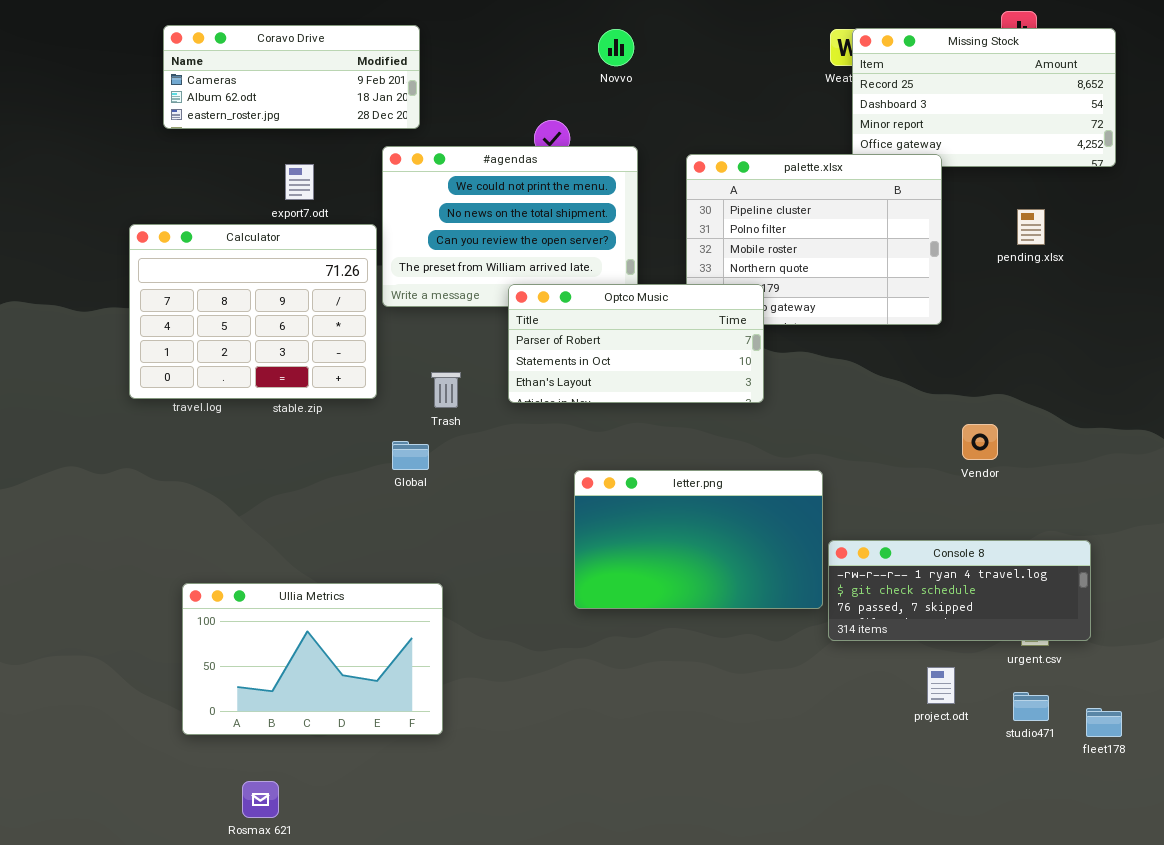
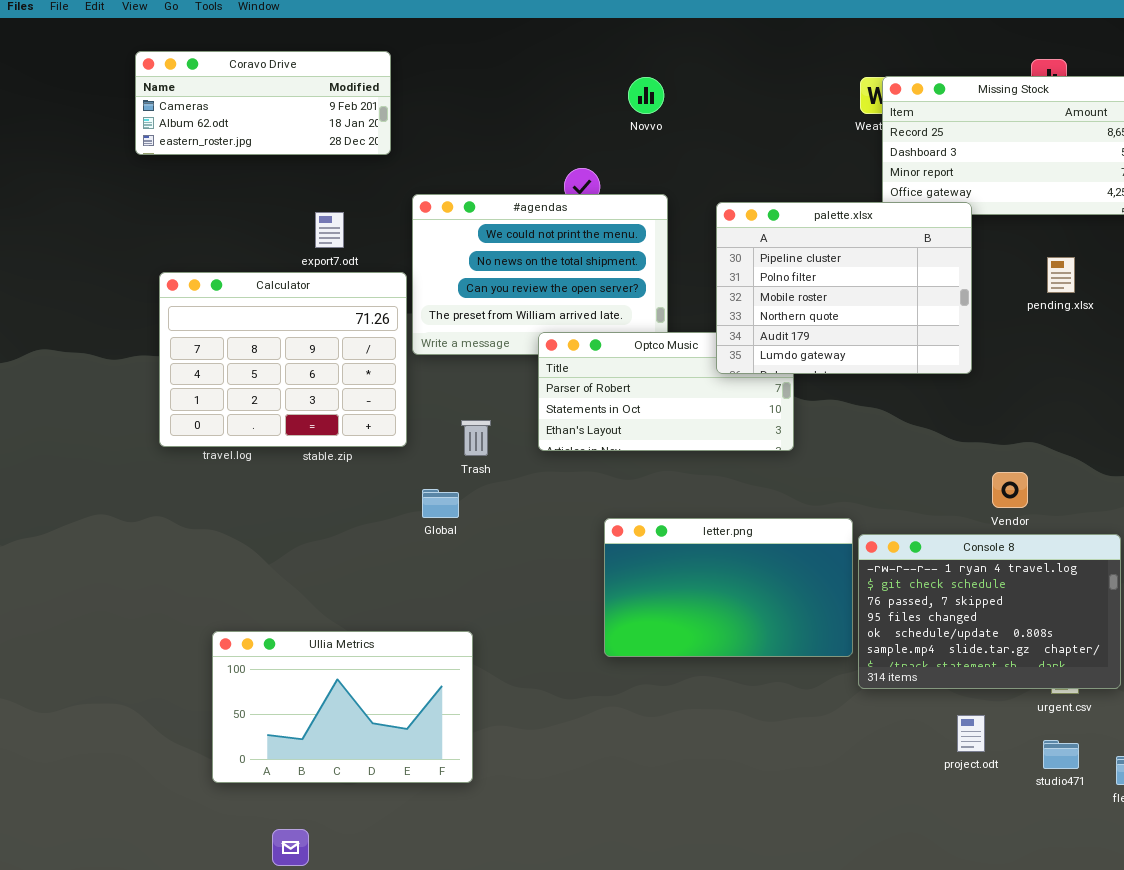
Coravo Drive: [163,25,420,129] -> [135,51,391,155], moved
palette.xlsx: [686,154,942,325] -> [716,202,972,374], raised
Console 8: [828,540,1091,641] -> [858,534,1121,689], resized

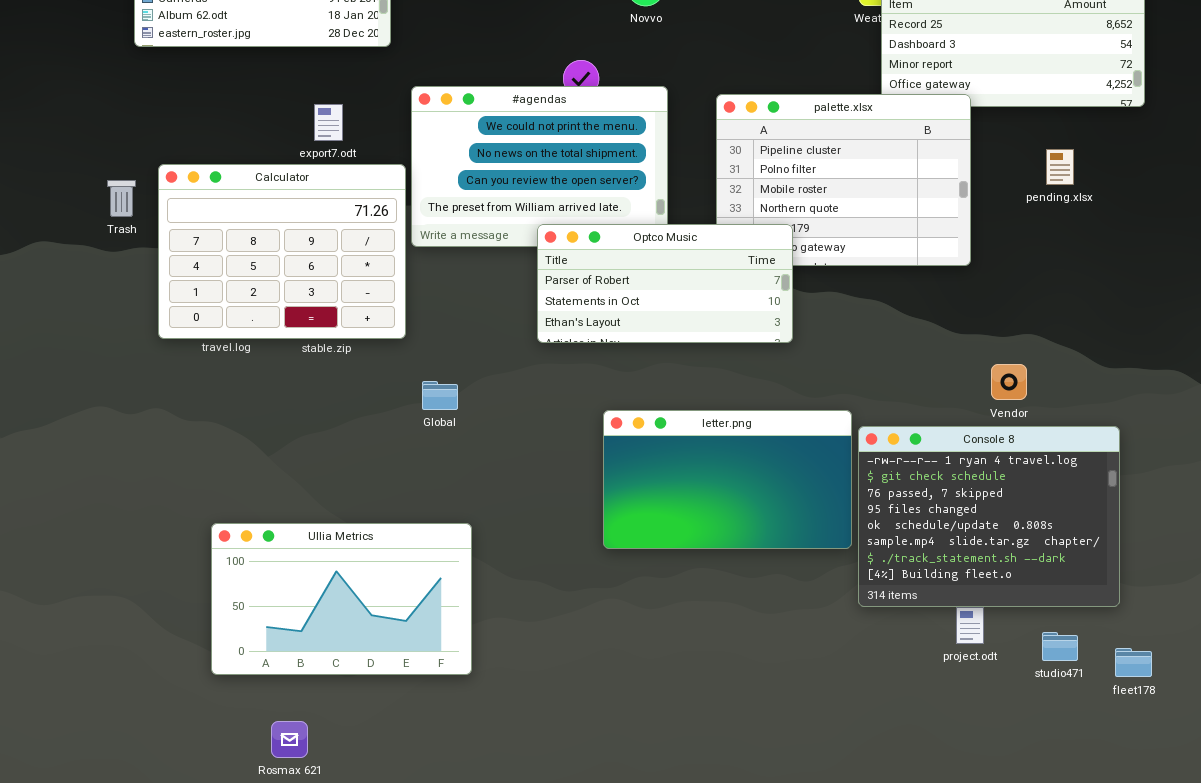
Optco Music: [538,332,794,451] -> [537,224,793,343], raised
Trash: [461,420,491,456] -> [107,180,136,217], moved
Console 8: [858,534,1121,689] -> [858,426,1120,607], resized

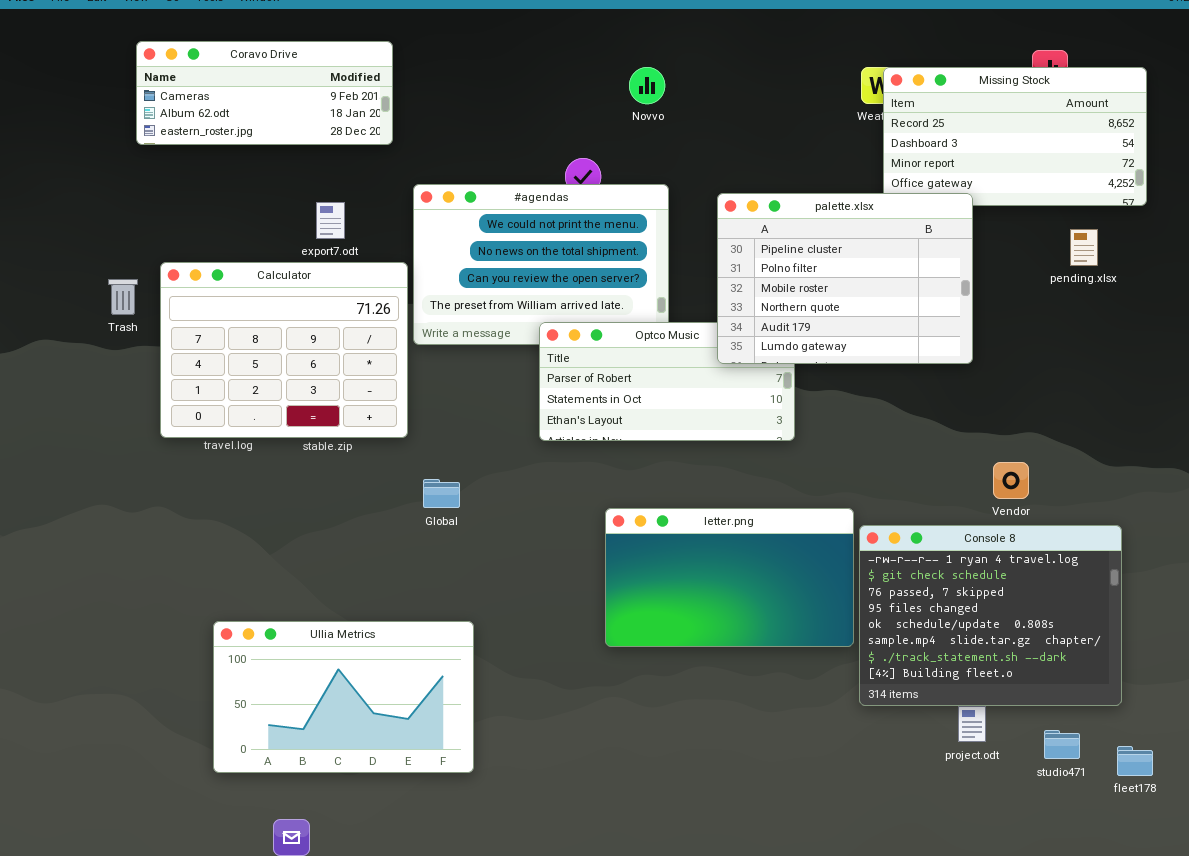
palette.xlsx: [716,94,971,266] -> [717,193,973,364], raised
pending.xlsx: [1046,149,1074,185] -> [1070,229,1098,266], moved

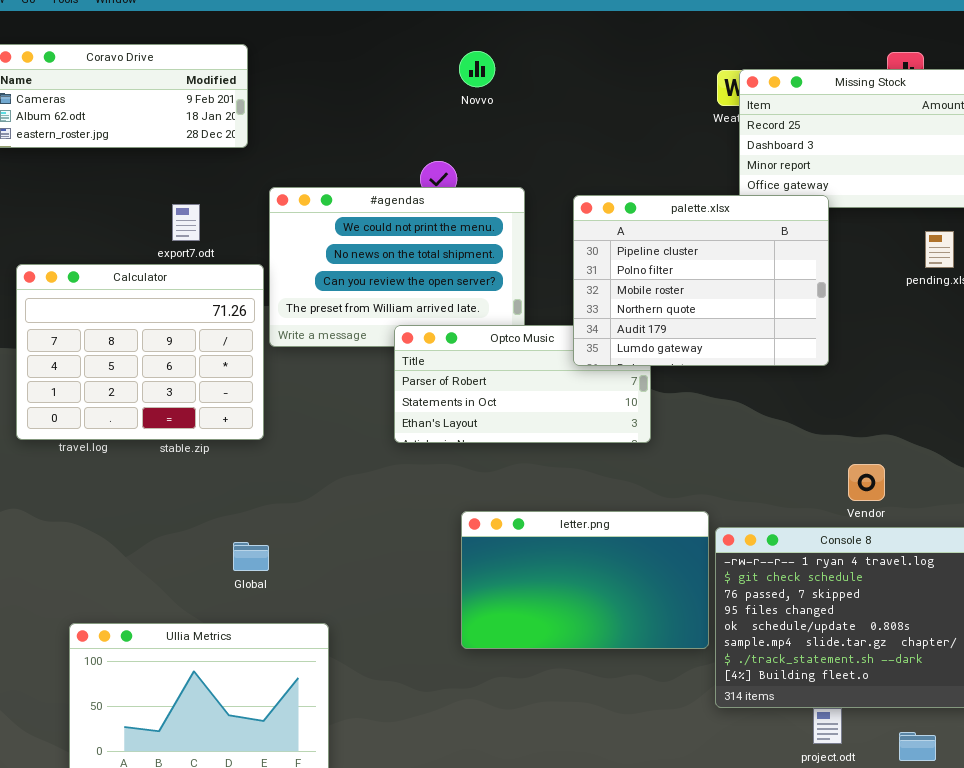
Novvo: [629,67,665,104] -> [459,51,495,87], moved
Global: [423,479,460,508] -> [233,542,269,571], moved

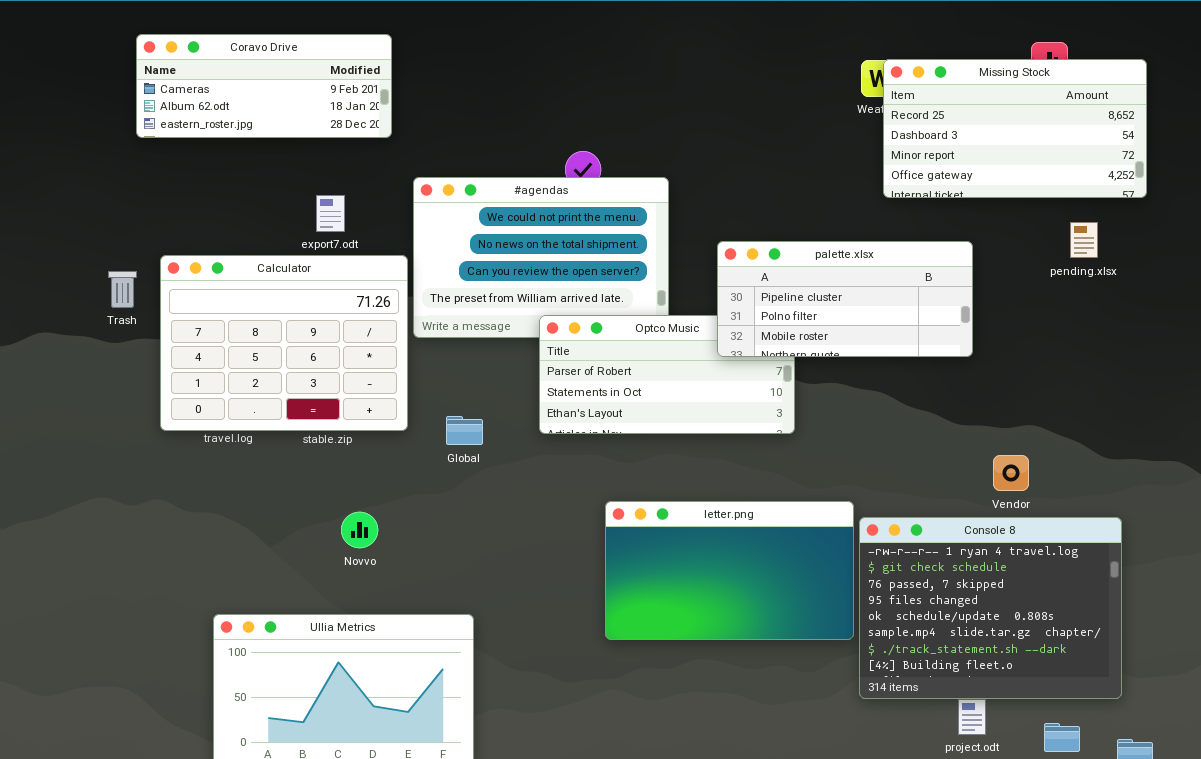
Novvo: [459,51,495,87] -> [341,512,378,548], moved
palette.xlsx: [573,195,829,366] -> [717,241,973,357], resized
Global: [233,542,269,571] -> [446,416,483,445], moved

